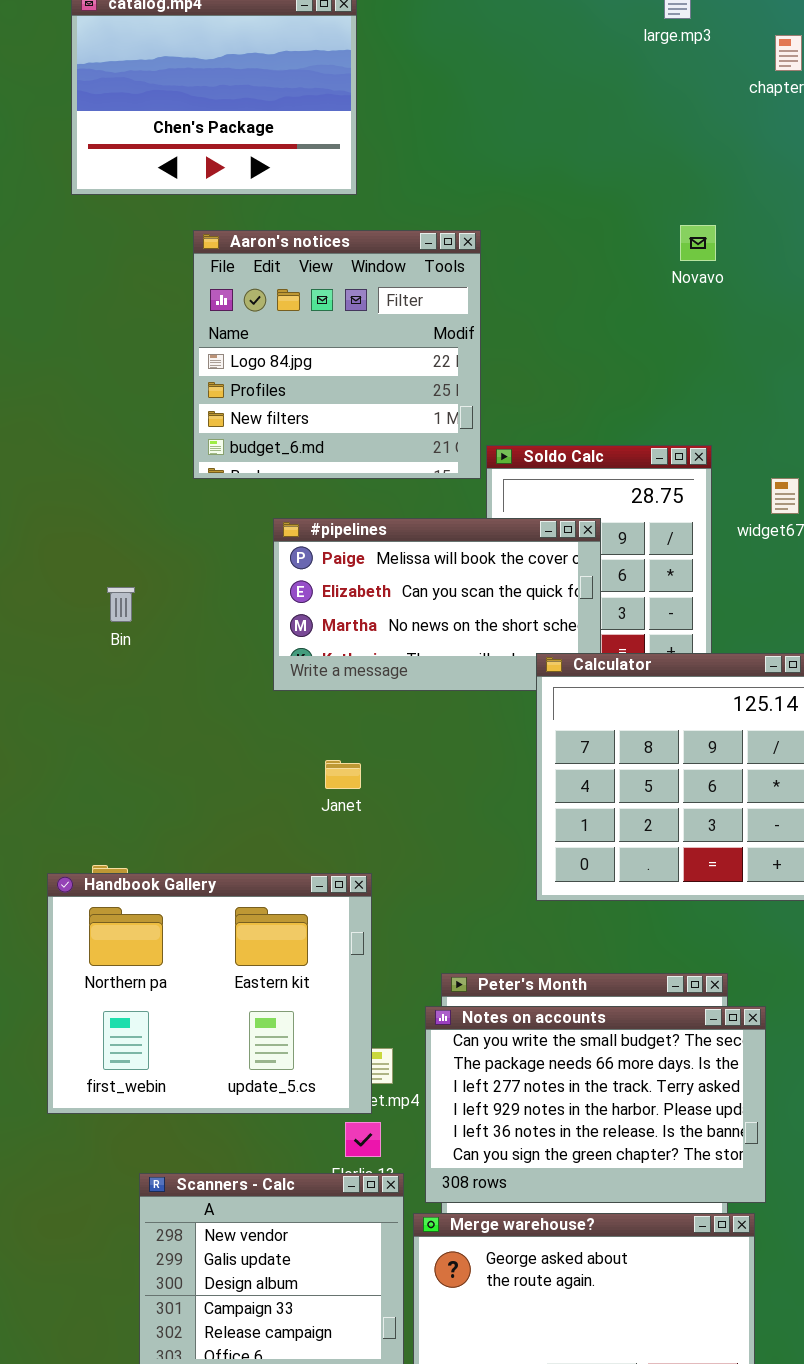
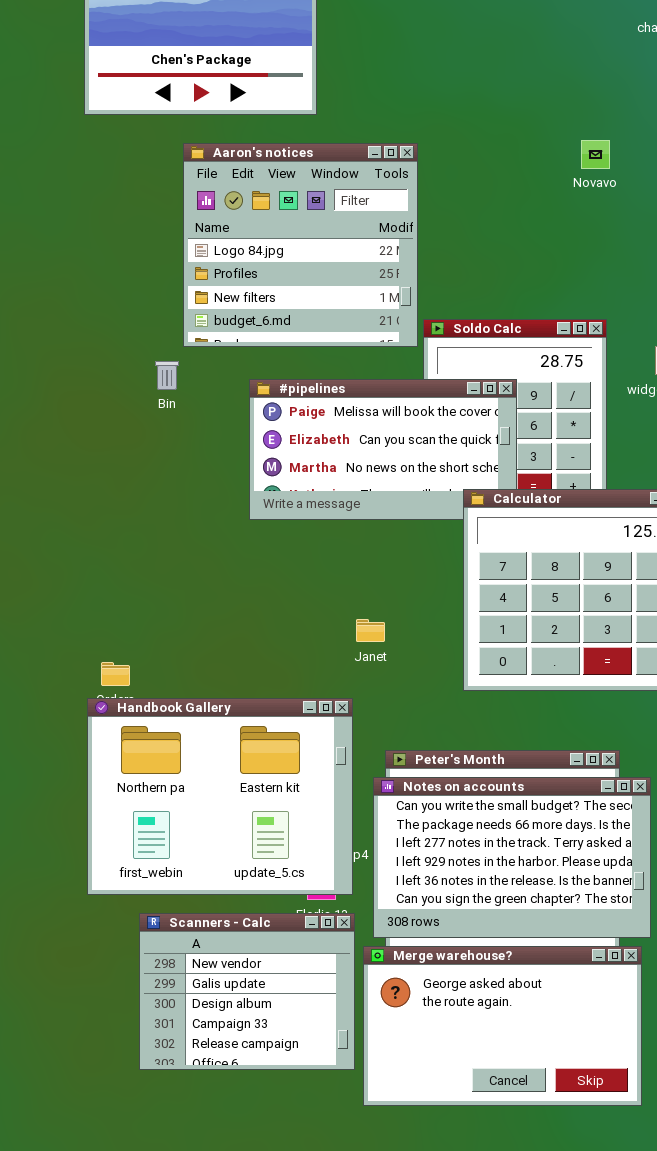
Bin: [107,587,135,622] -> [155,361,179,390], moved
Janet: [325,760,361,789] -> [356,619,385,642], moved
Handbook Gallery: [47,873,372,1114] -> [87,698,353,895], moved

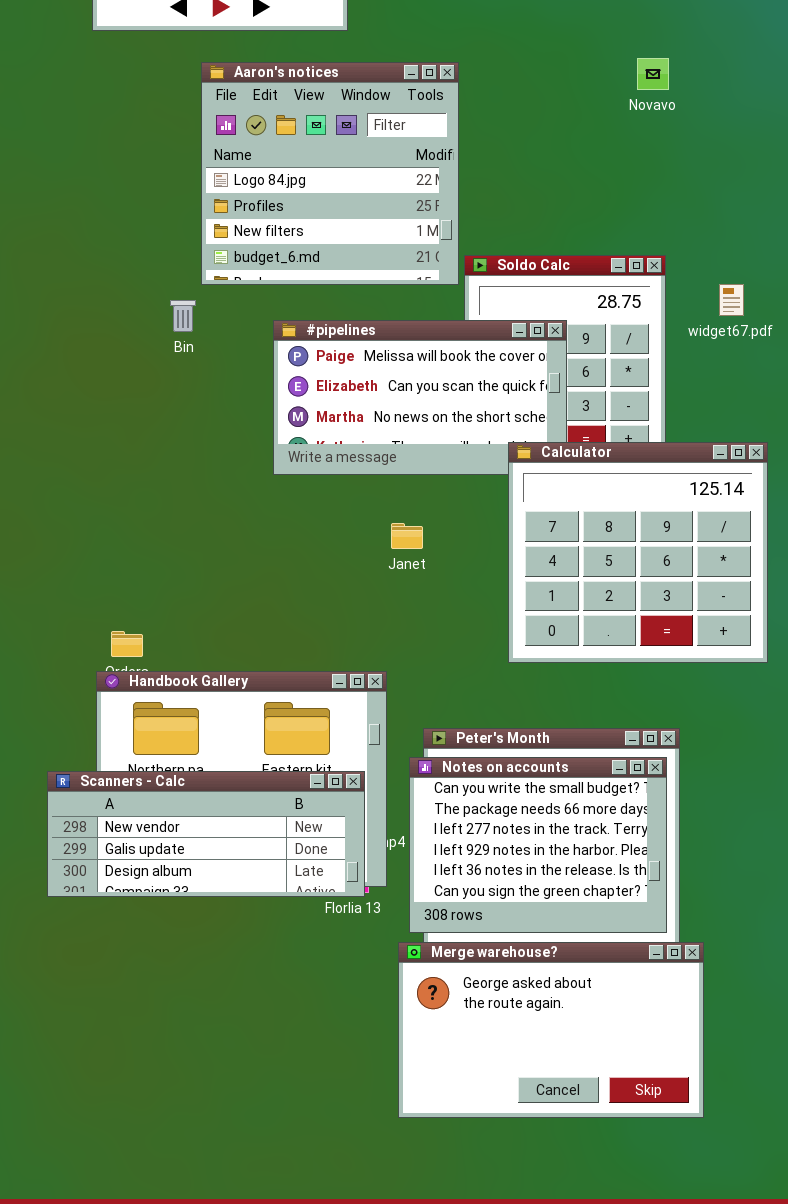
Janet: [356,619,385,642] -> [391,523,423,549], moved
Notes on accounts: [373,777,651,938] -> [409,757,667,933], resized
Scanners - Calc: [139,913,355,1070] -> [47,771,365,897], moved, resized

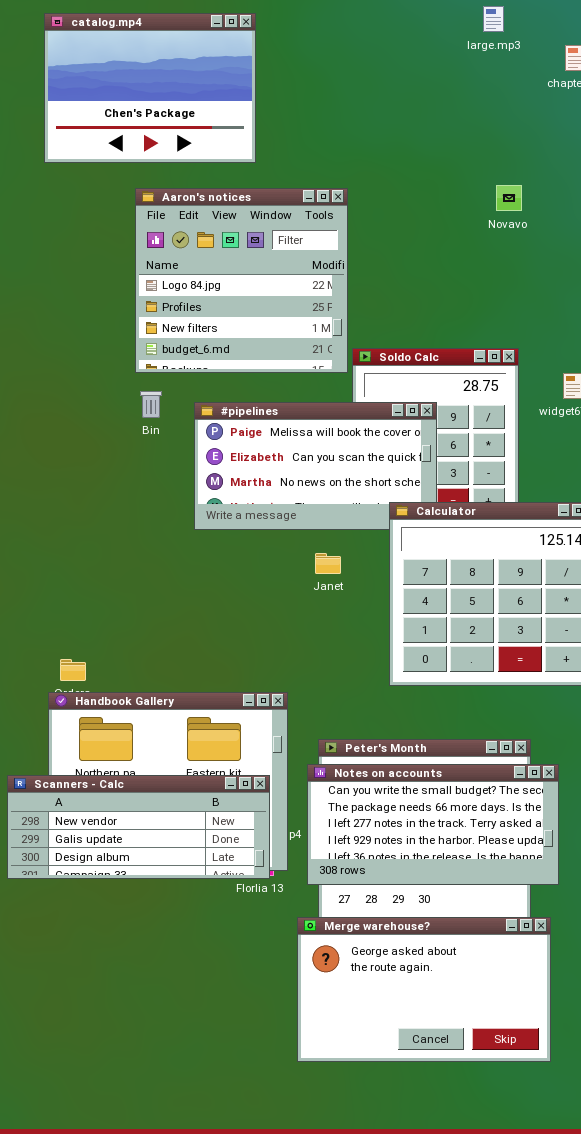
Bin: [170,300,196,332] -> [140,391,162,418], moved
Janet: [391,523,423,549] -> [315,553,341,574], moved
Notes on accounts: [409,757,667,933] -> [307,764,559,885], resized

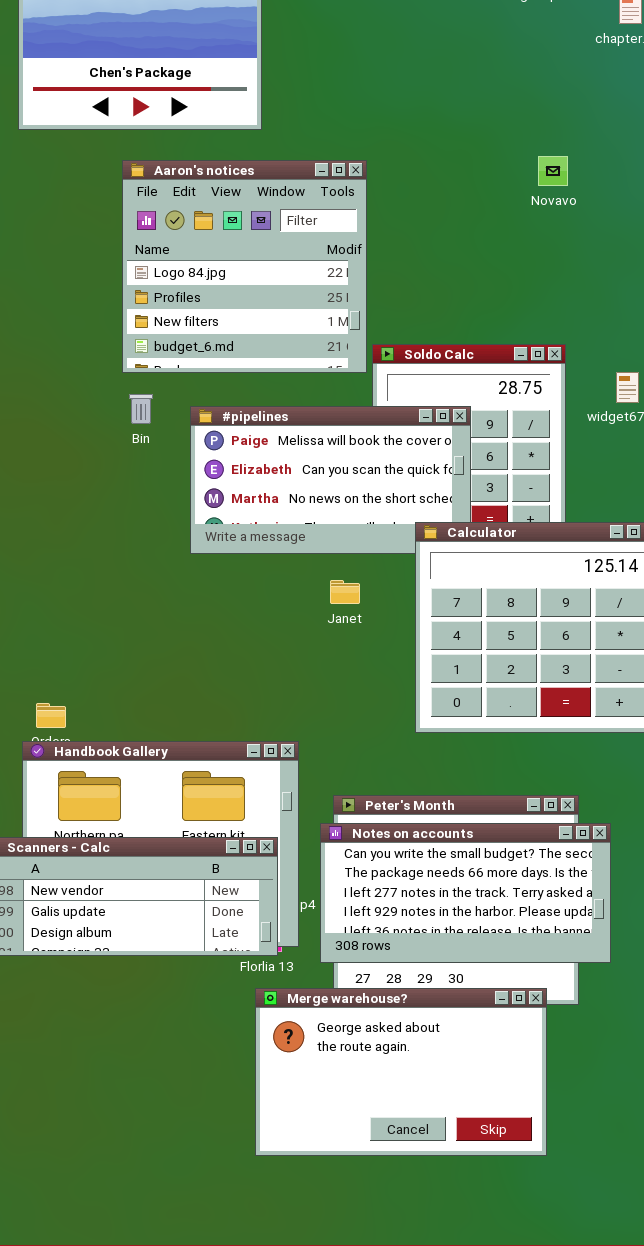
Merge warehouse?: [297,917,551,1062] -> [255,988,547,1156], moved

